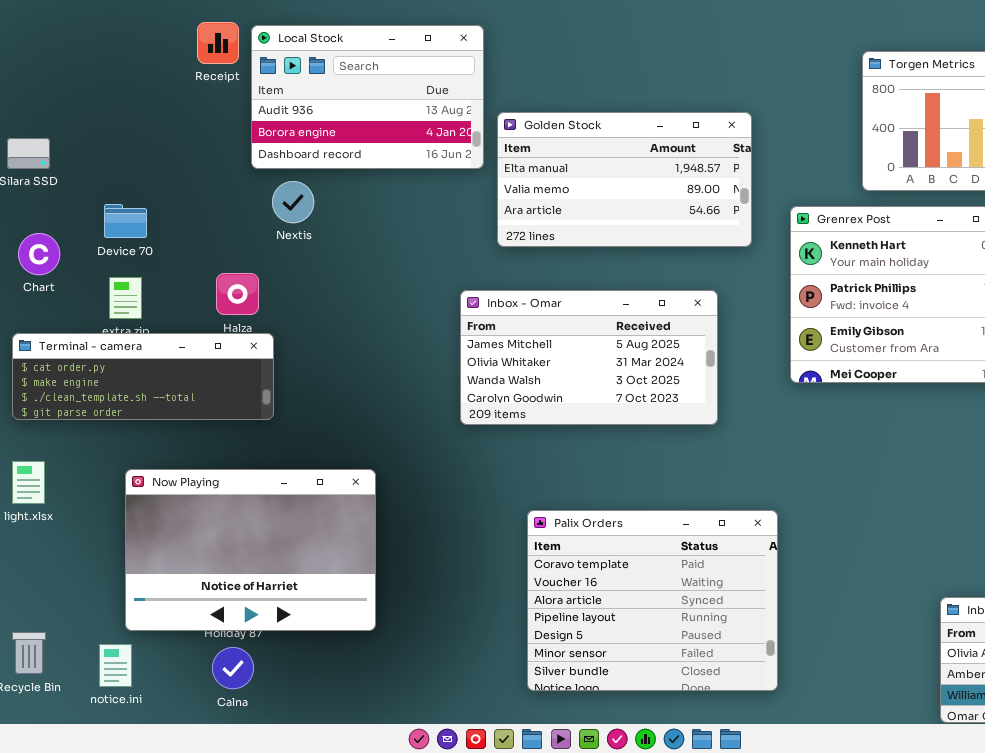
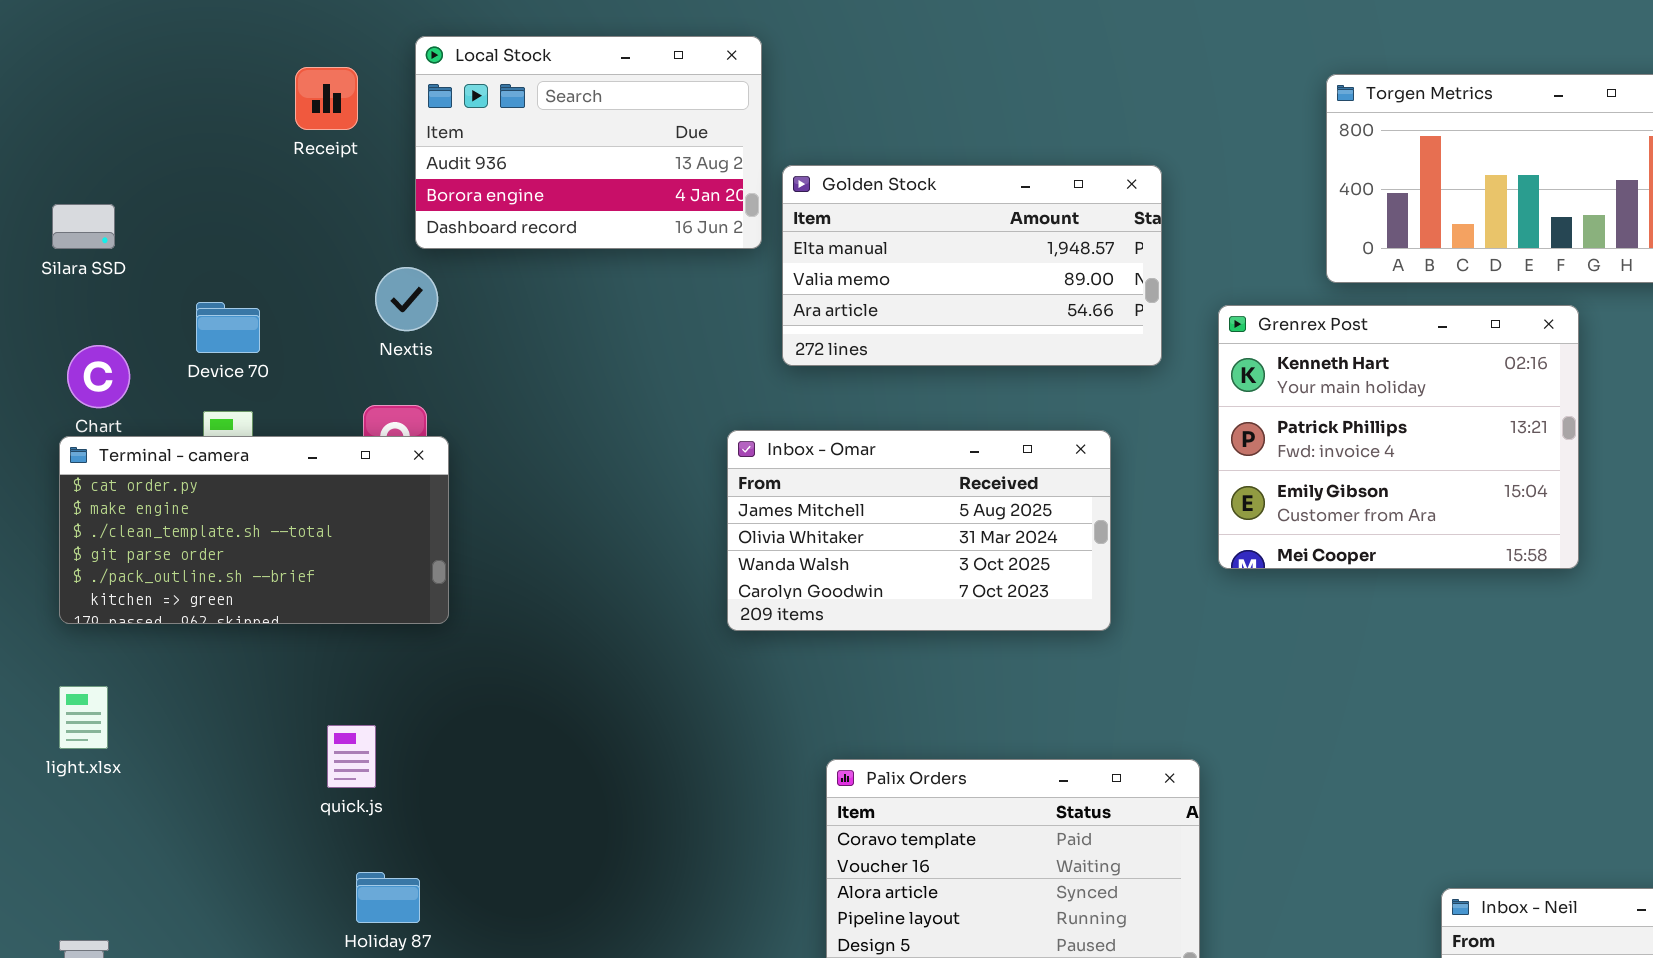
Receipt: [197,22,239,64] -> [295,67,358,130], moved
Nextis: [272,181,314,223] -> [375,267,438,331], moved
Terminal - camera: [12,333,274,420] -> [59,436,449,624], resized
Now Playing: [125,469,376,631] -> none, closed

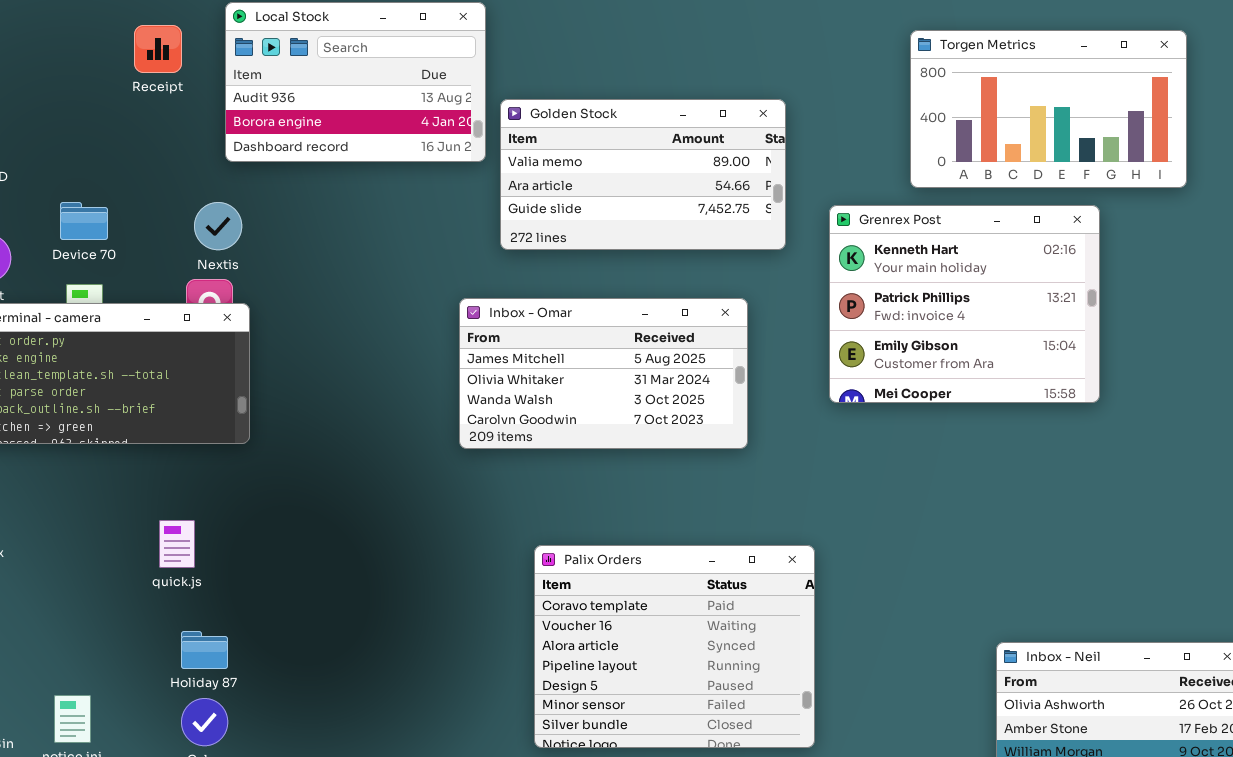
Golden Stock: [782,165,1162,366] -> [500,99,786,250], scrolled down 1 row
Nextis: [375,267,438,331] -> [194,202,242,250], moved

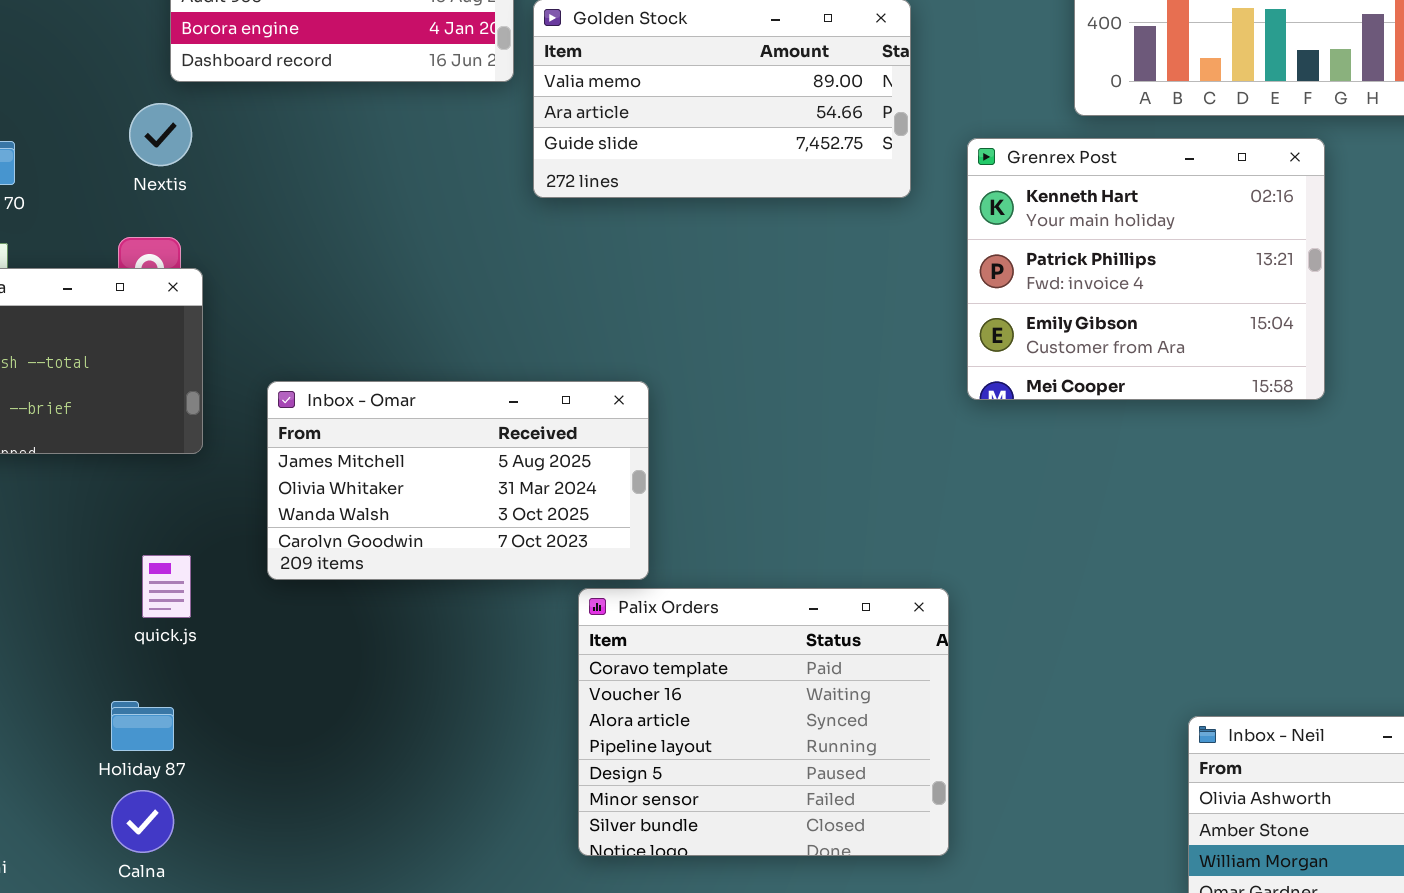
Nextis: [194,202,242,250] -> [129,103,192,166], moved
Inbox - Omar: [459,298,748,449] -> [267,381,649,580], moved
quick.js: [159,520,195,568] -> [142,555,191,618], moved

